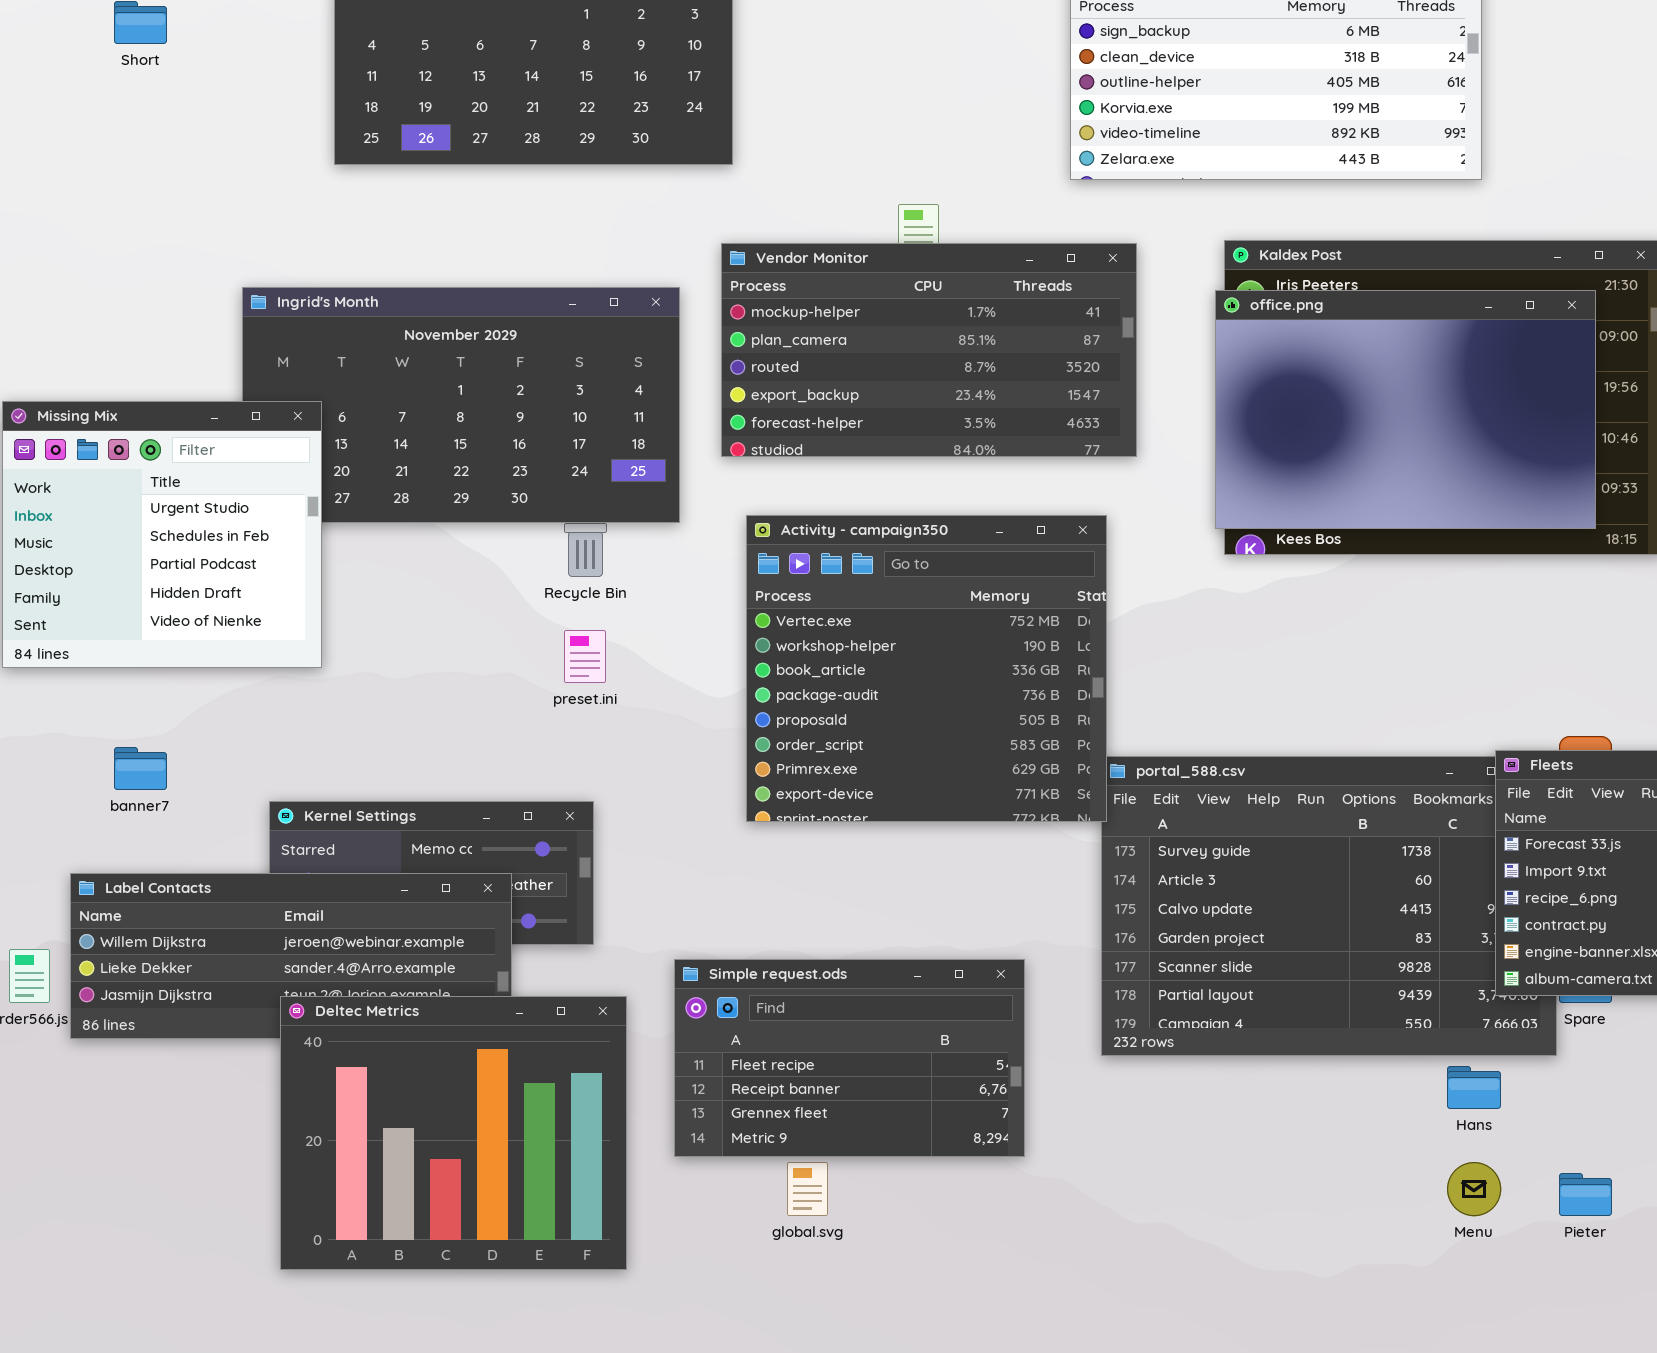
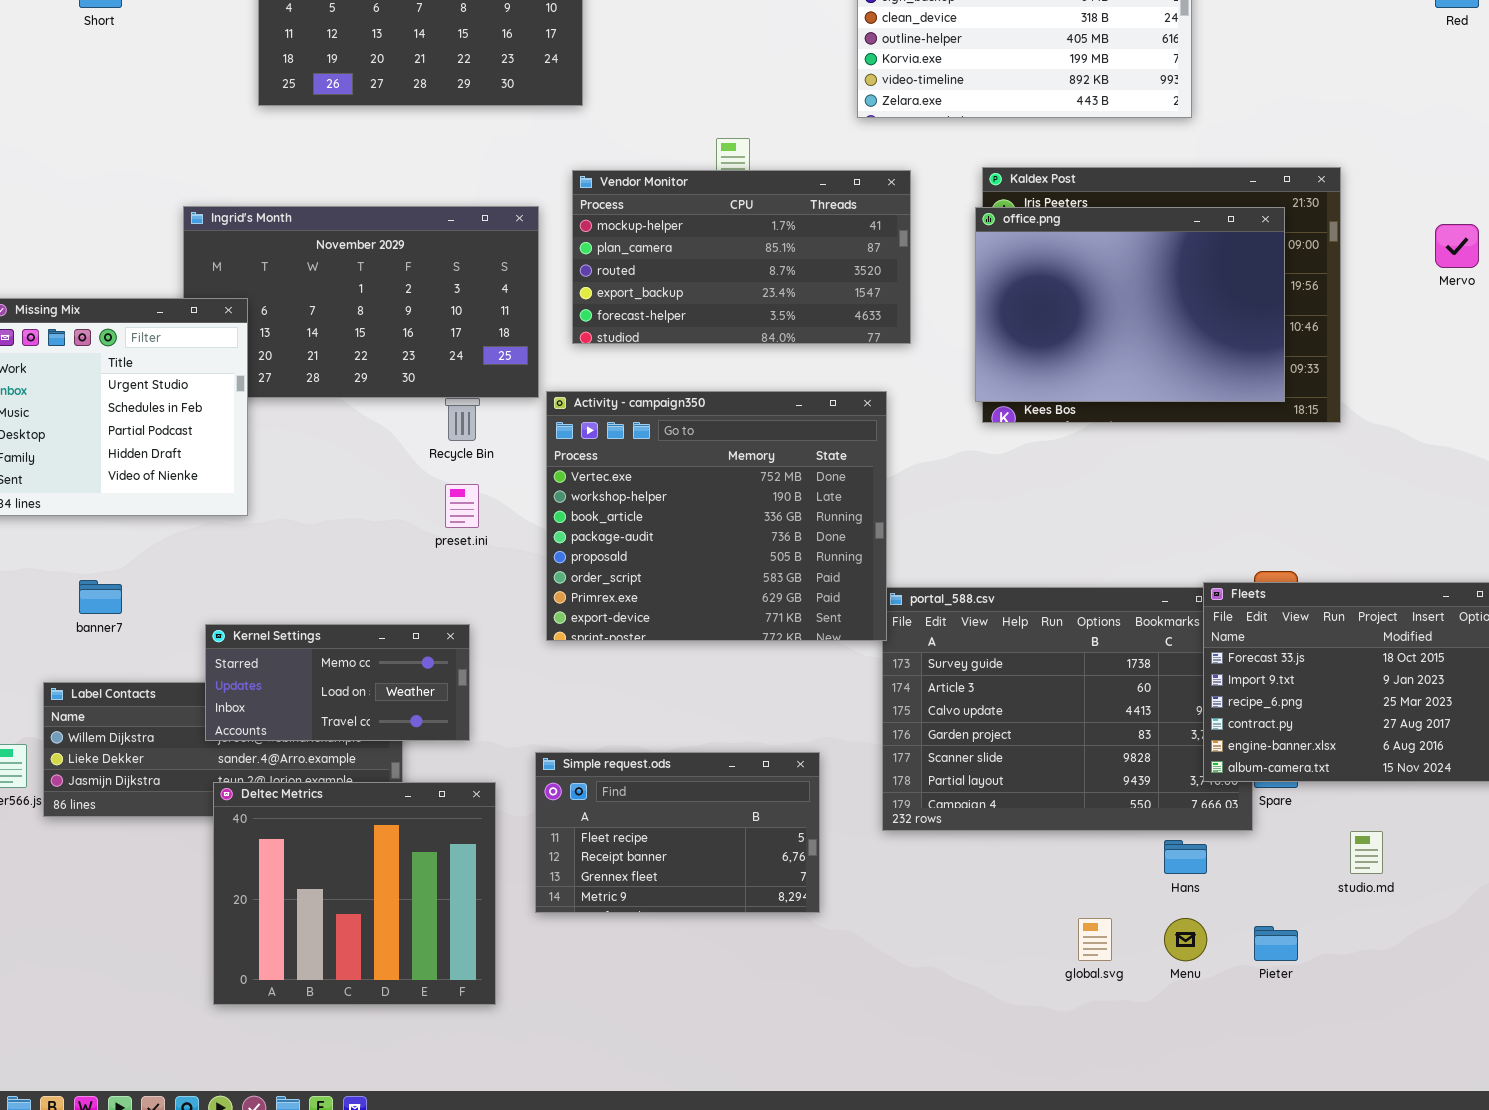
Activity - campaign350: [746,515,1107,822] -> [546,391,887,641], resized
Kernel Settings: [269,801,594,945] -> [205,624,470,741], raised
global.svg: [787,1162,828,1216] -> [1078,918,1112,961], moved

